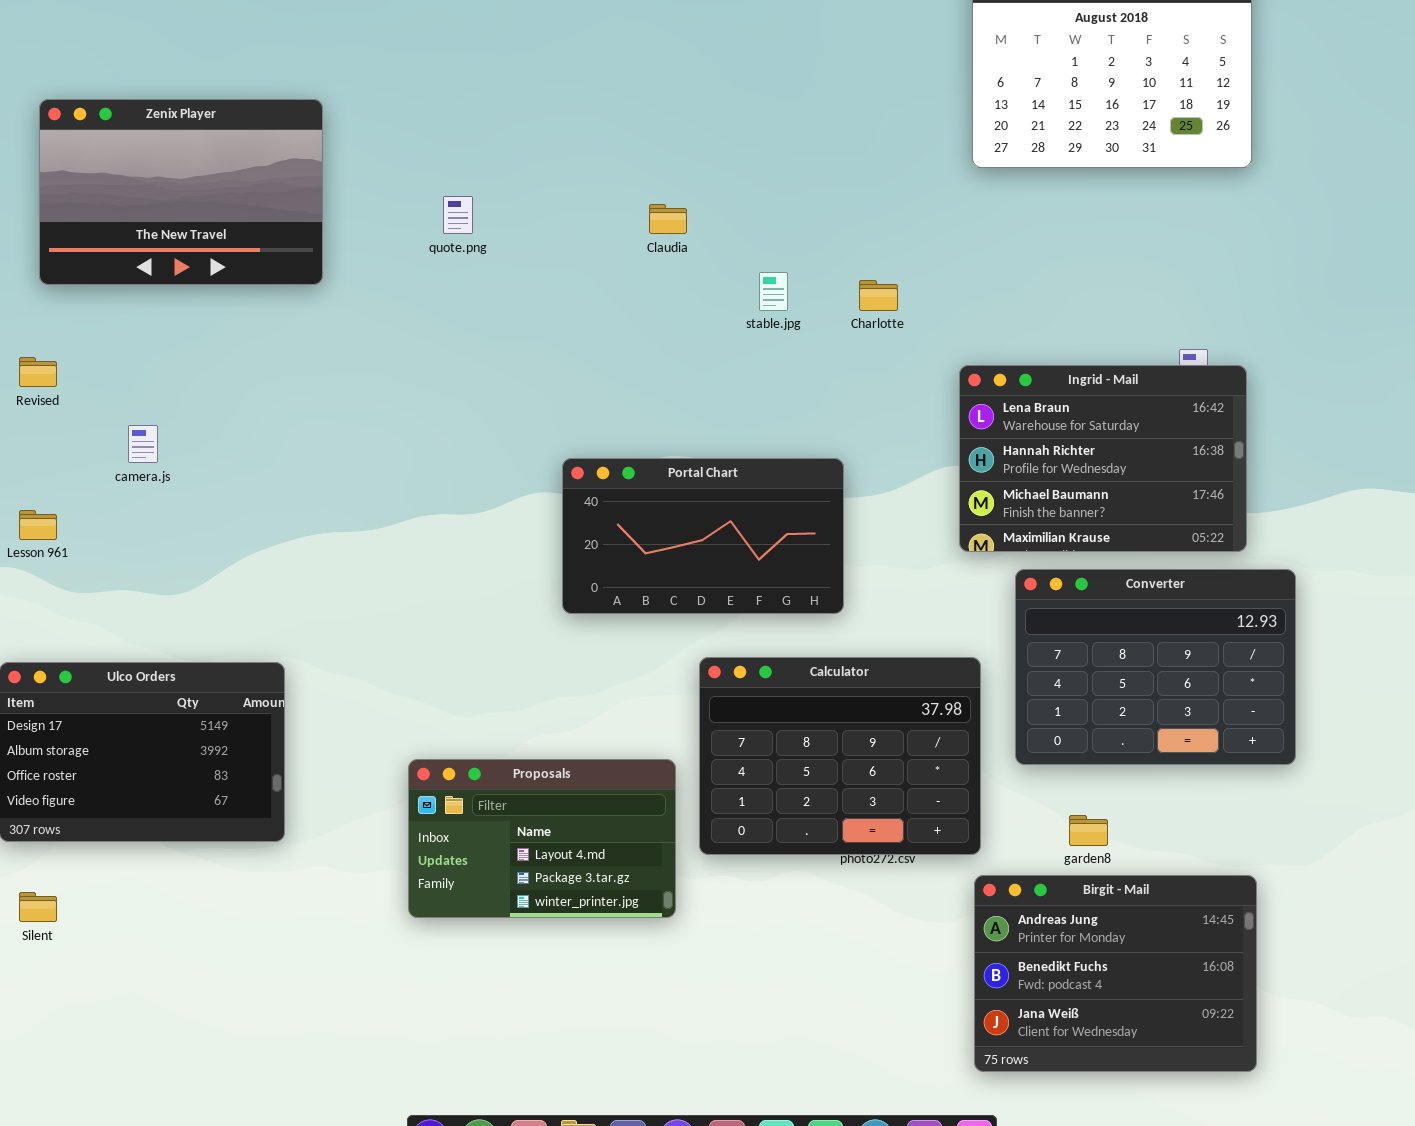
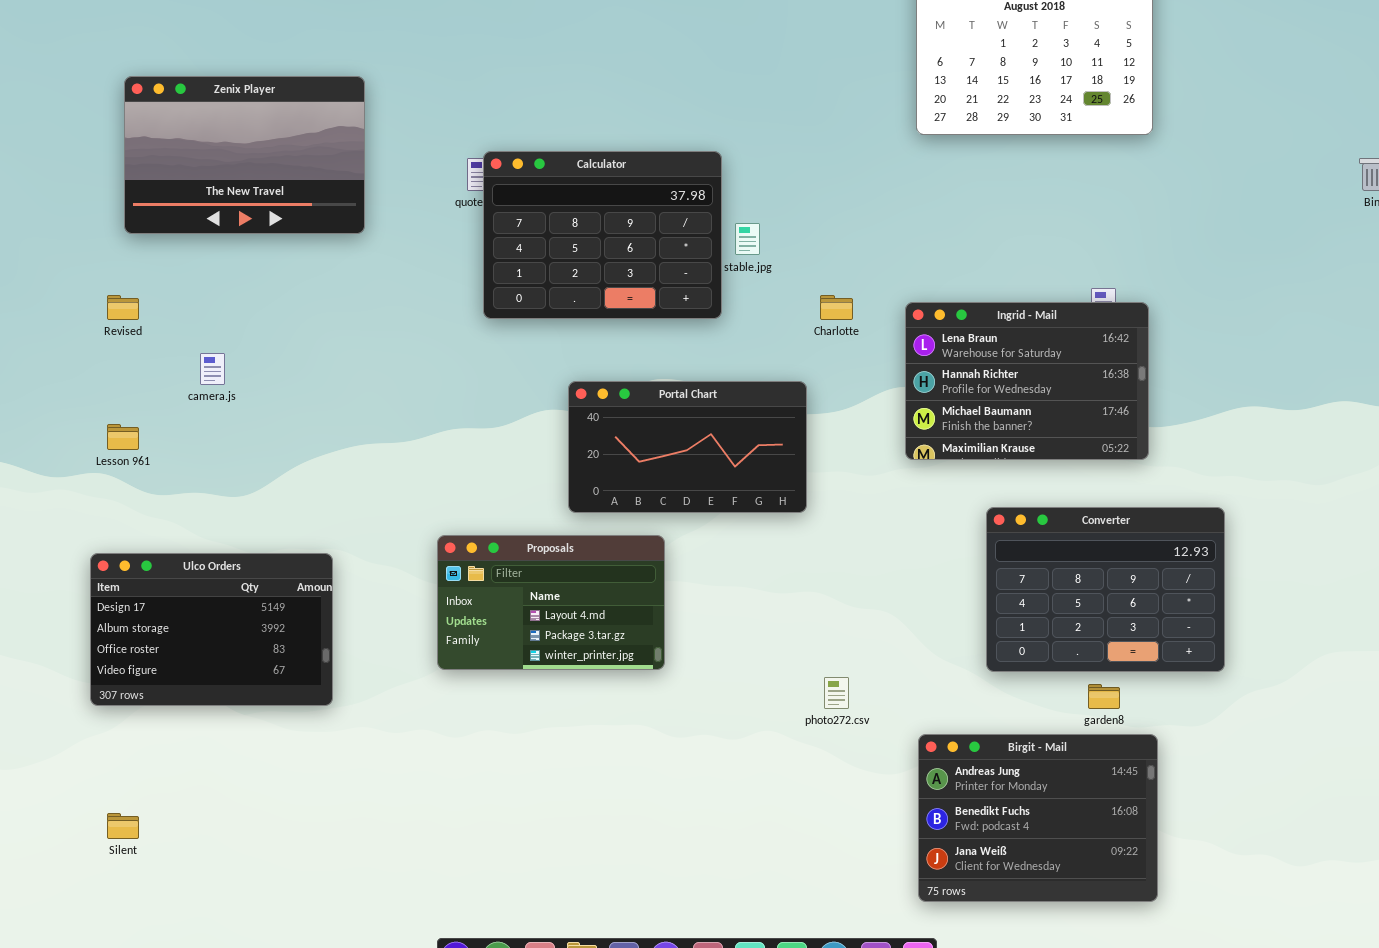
Charlotte: [859,280,898,311] -> [820,295,853,320], moved
Converter: [1015,569,1296,765] -> [986,507,1225,672], moved
Calculator: [699,657,981,855] -> [483,151,722,319], moved
Proposals: [408,759,676,918] -> [437,535,665,670], moved
garden8: [1069,815,1108,846] -> [1088,684,1120,709], moved
Silent: [19,892,57,922] -> [107,813,139,839], moved

